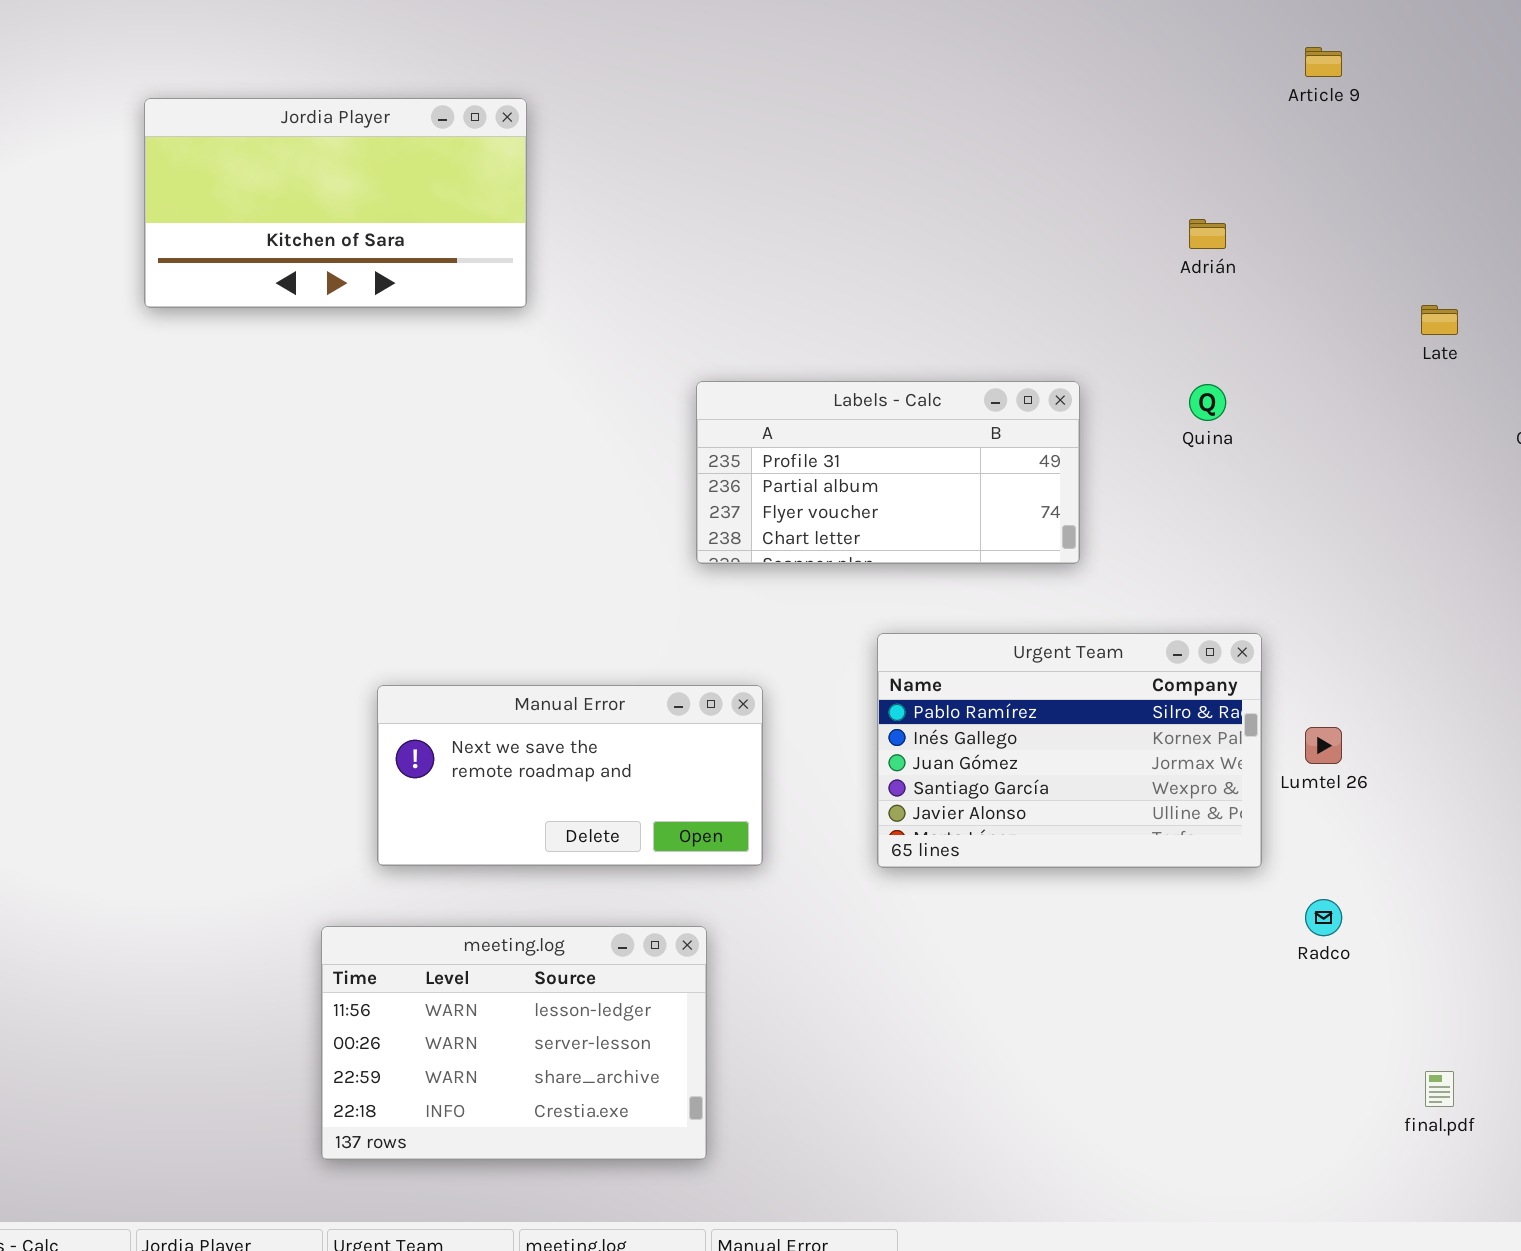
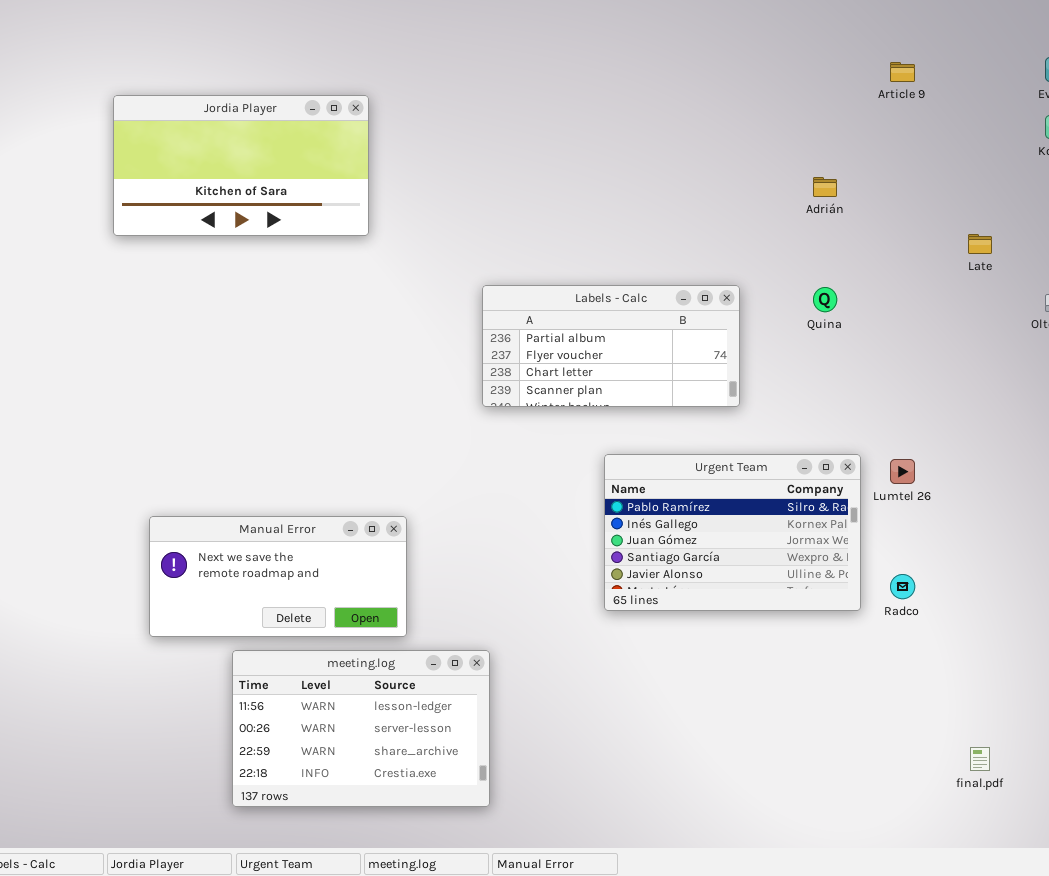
Labels - Calc: [696,381,1080,564] -> [482,285,740,407], scrolled down 1 row
Manual Error: [377,685,763,866] -> [149,516,407,637], moved
Lumtel 26: [1305,727,1342,764] -> [890,459,915,484], moved
Radco: [1305,899,1342,936] -> [890,574,915,599], moved

